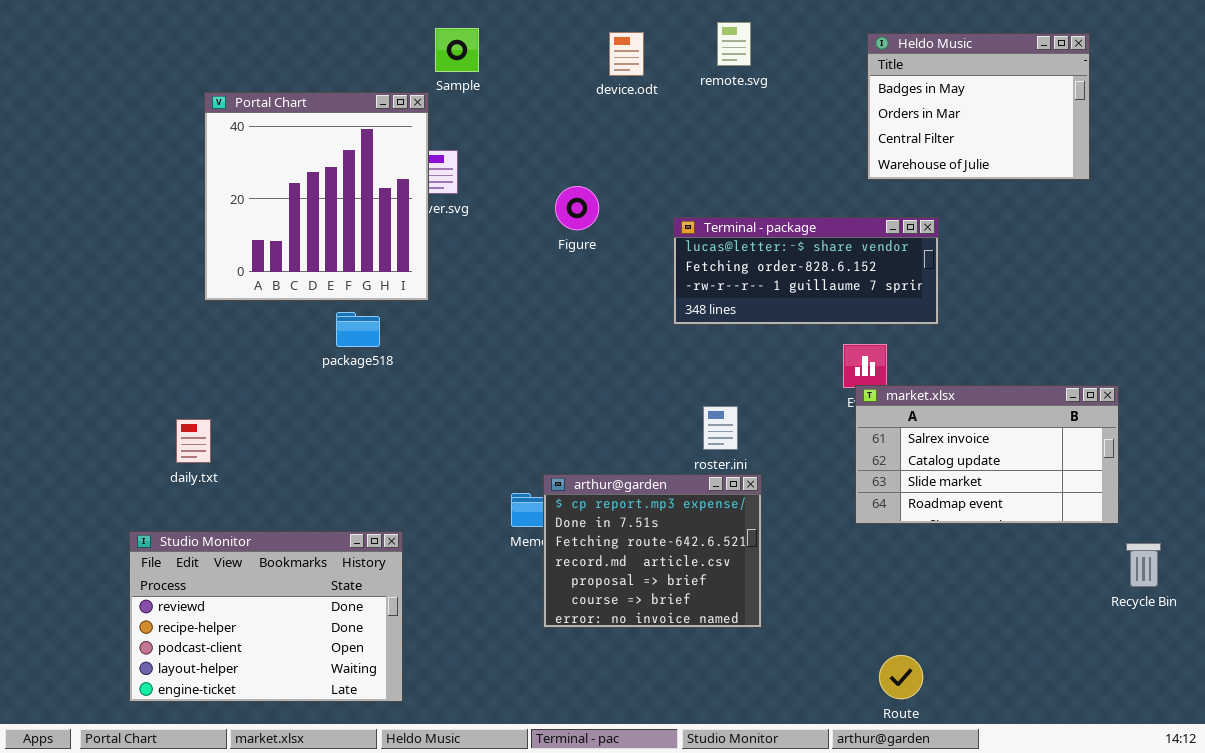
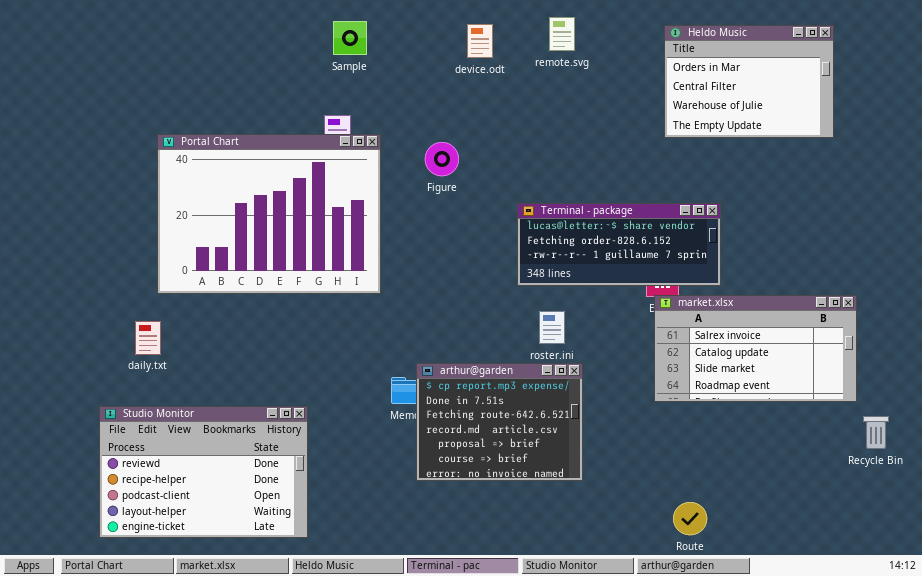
Heldo Music: [867,33,1090,180] -> [664,25,834,138], scrolled down 1 row
Portal Chart: [204,92,429,301] -> [157,134,381,294], moved, resized
Terminal - package: [673,217,939,325] -> [517,203,721,286], moved

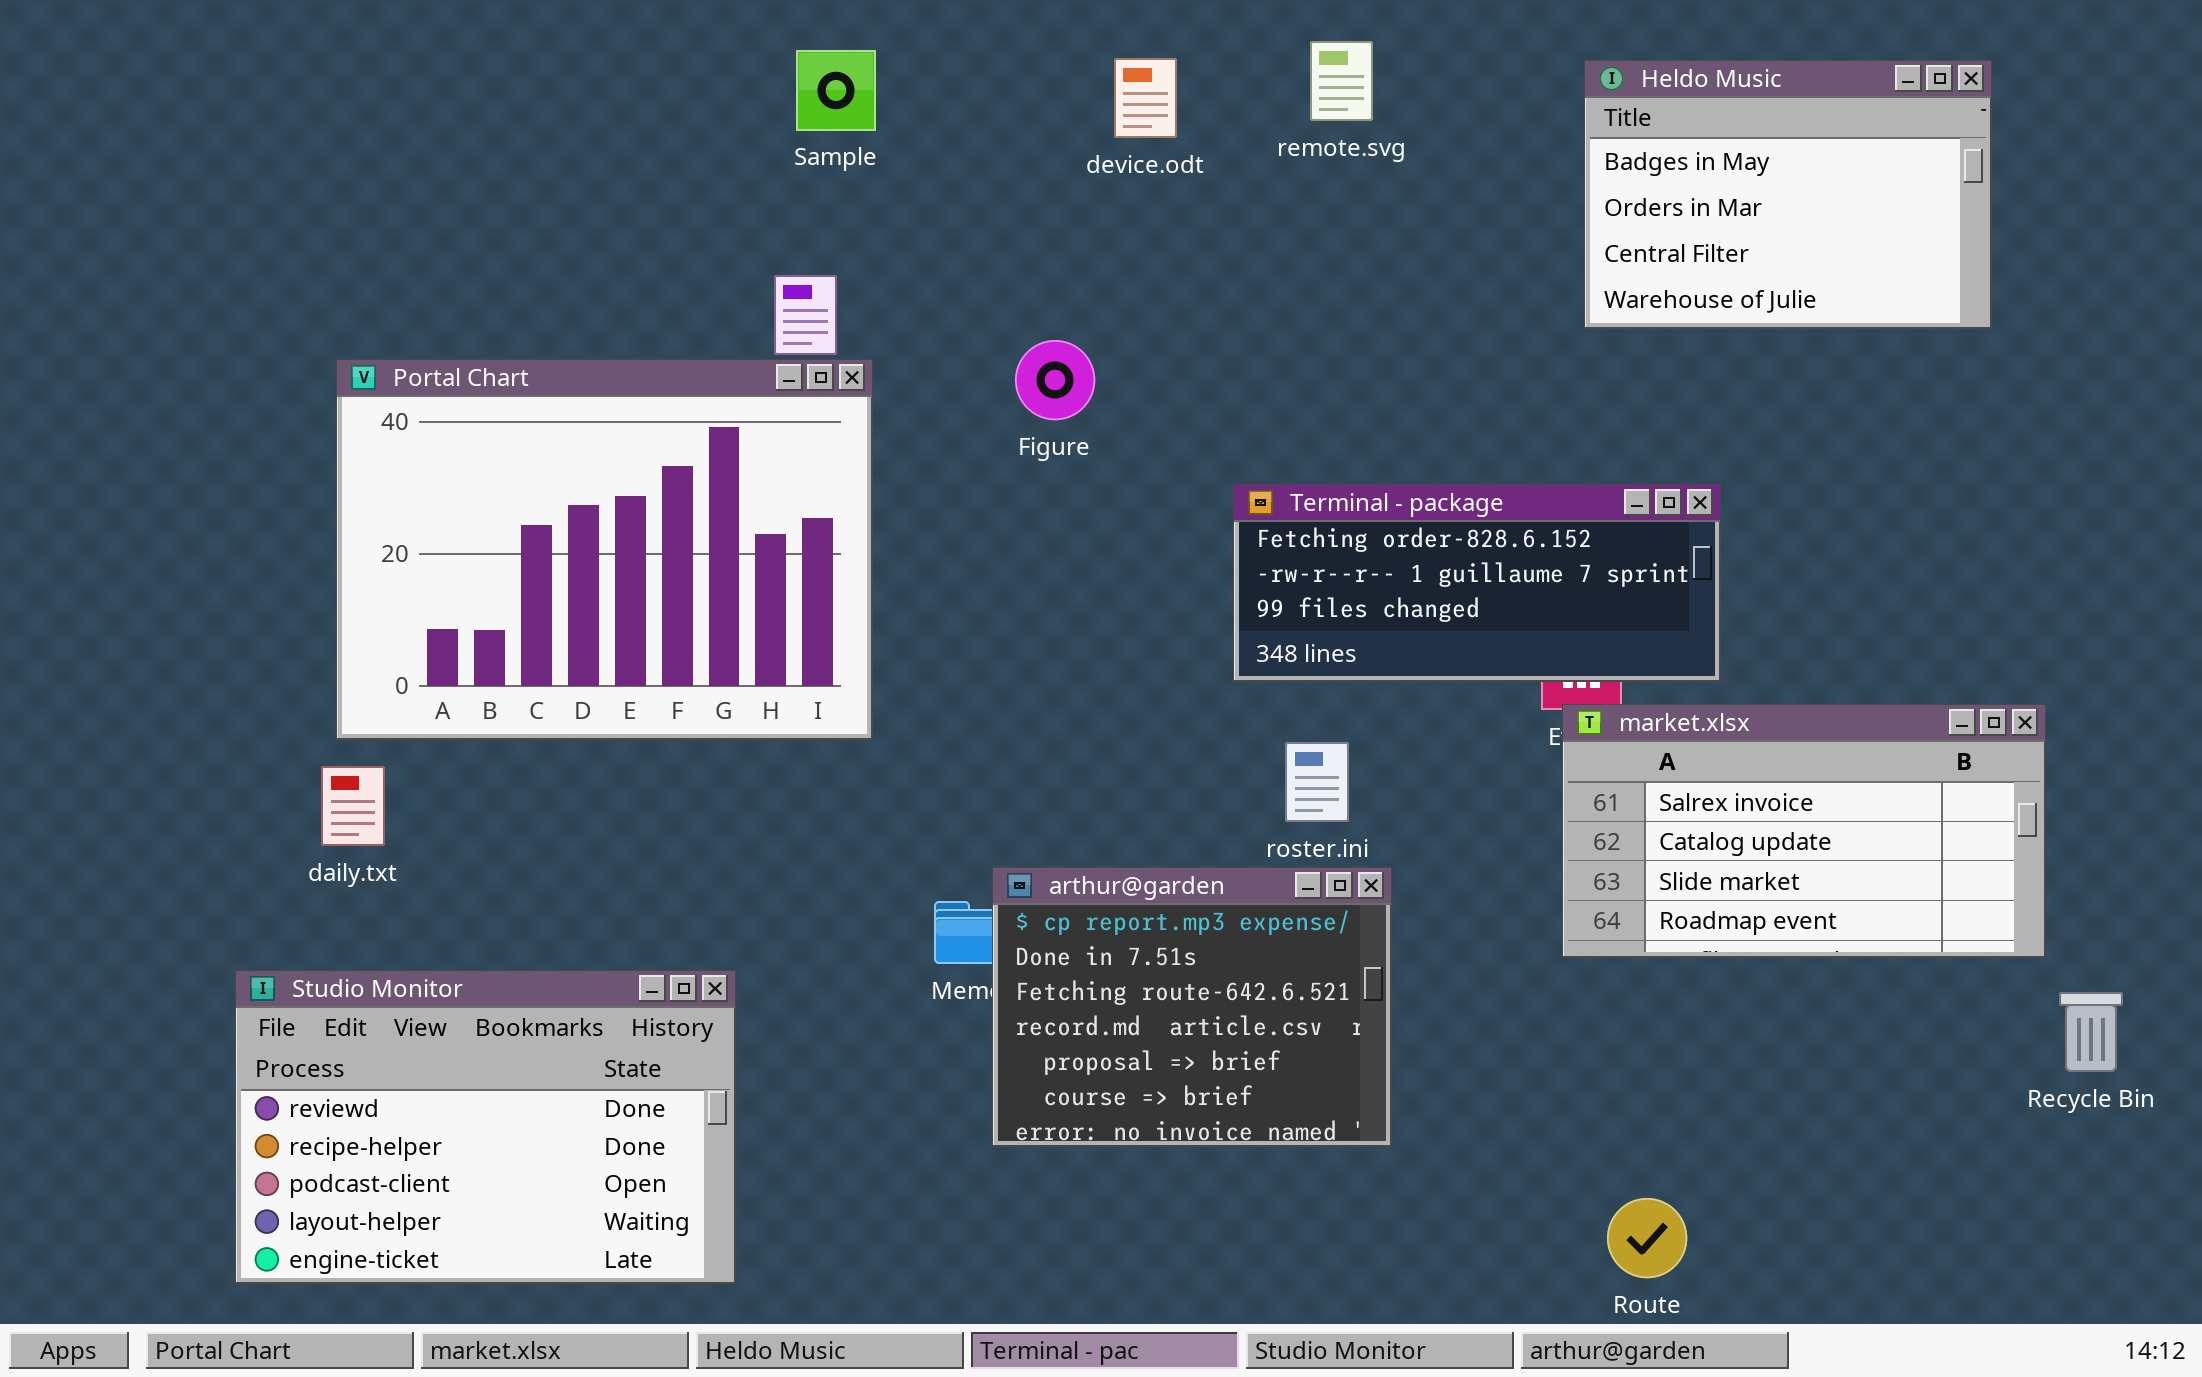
Heldo Music: [664,25,834,138] -> [1584,60,1992,329], scrolled up 1 row
Portal Chart: [157,134,381,294] -> [336,359,873,740], moved
Terminal - package: [517,203,721,286] -> [1233,484,1721,682], scrolled down 1 row

